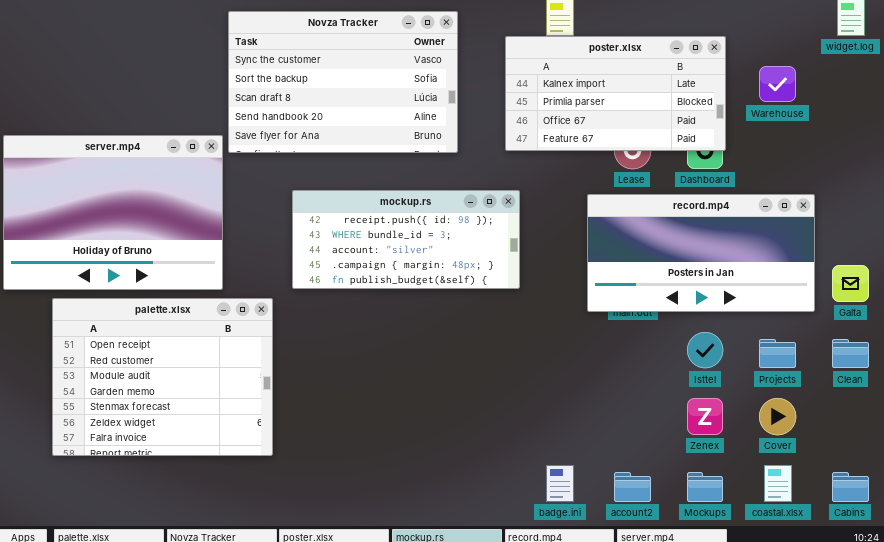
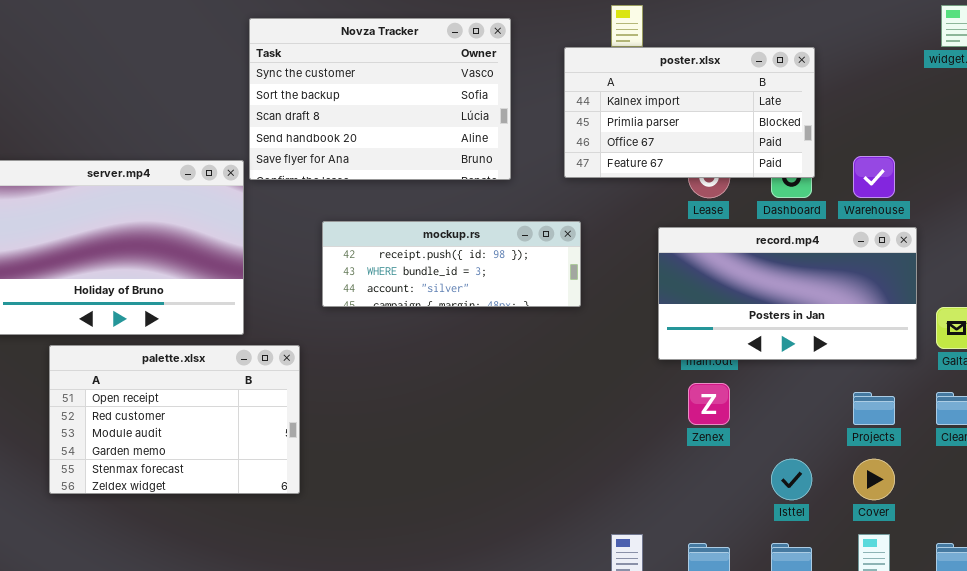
Warehouse: [759,66,796,102] -> [853,156,895,198], moved
mockup.rs: [292,190,520,289] -> [322,221,581,307], resized
palette.xlsx: [52,298,273,456] -> [49,345,300,494], resized
Isttel: [687,332,723,368] -> [771,459,812,500], moved
Zenex: [687,398,723,435] -> [688,383,730,425], moved

